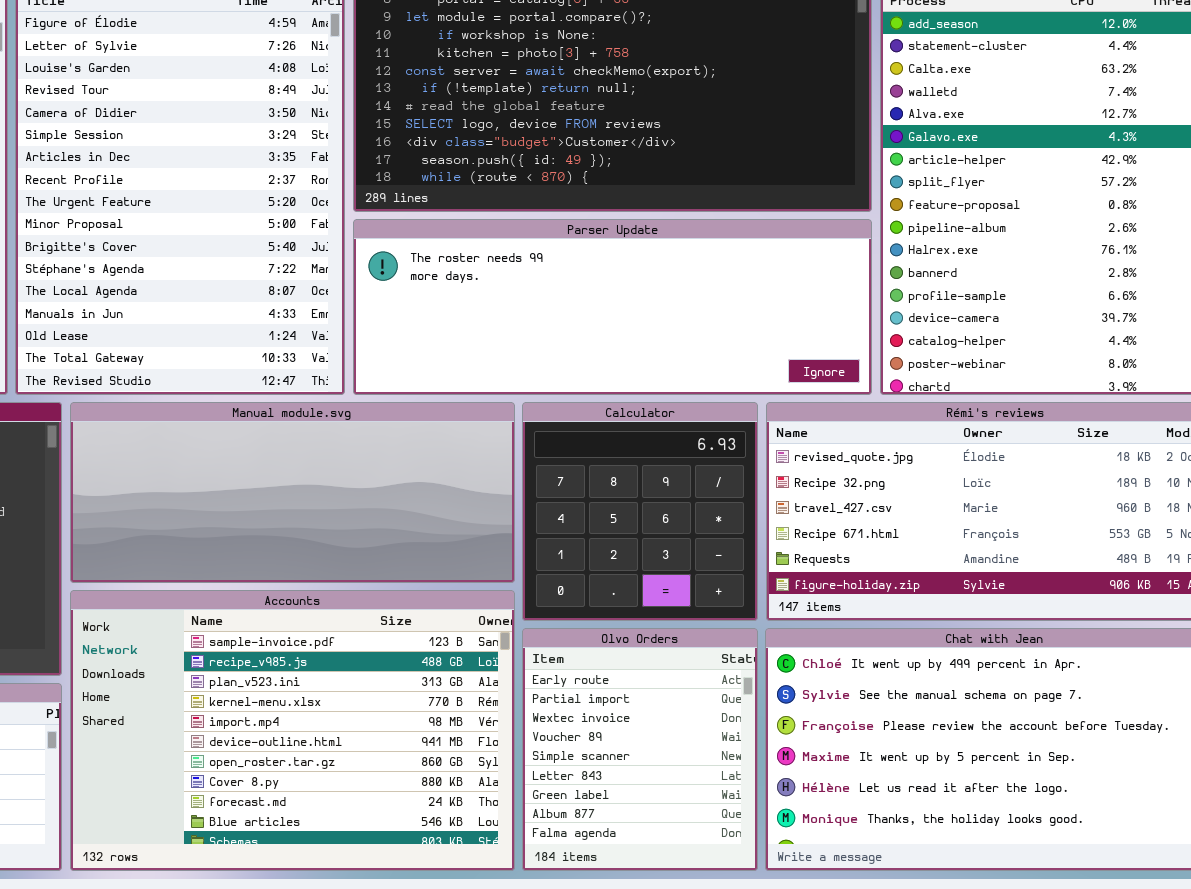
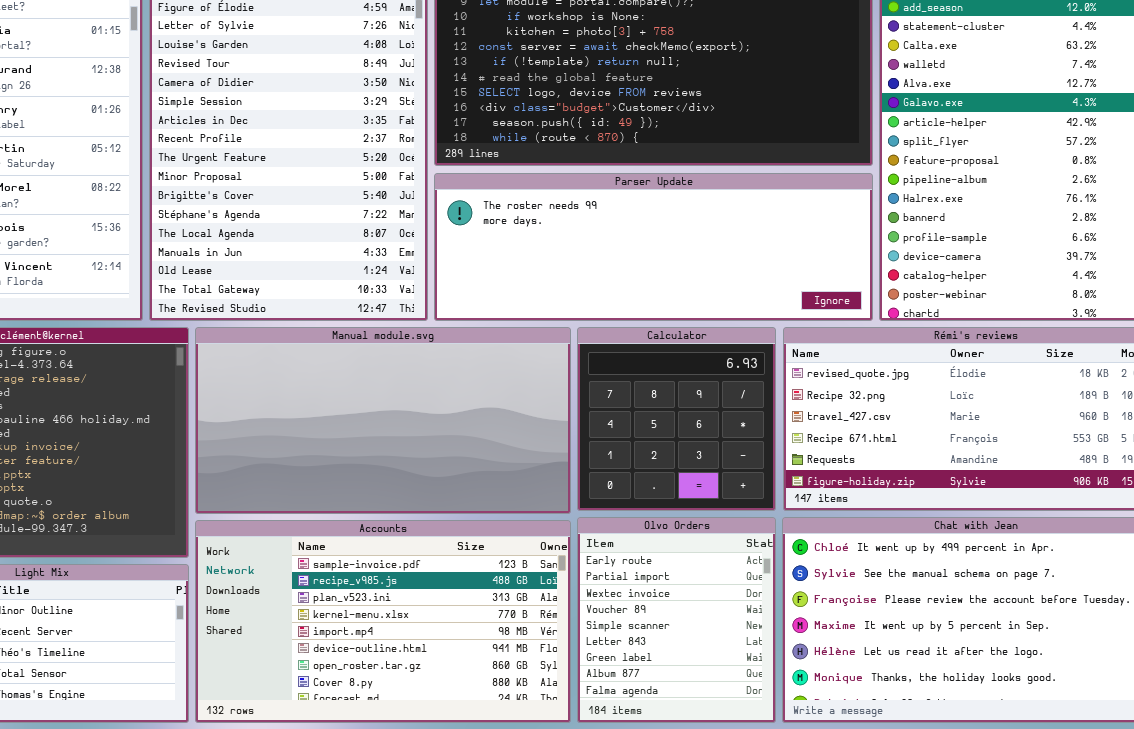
Manual module.svg: [70,402,515,583] -> [195,327,571,514], resized
Accounts: [70,590,515,871] -> [195,520,571,723], resized

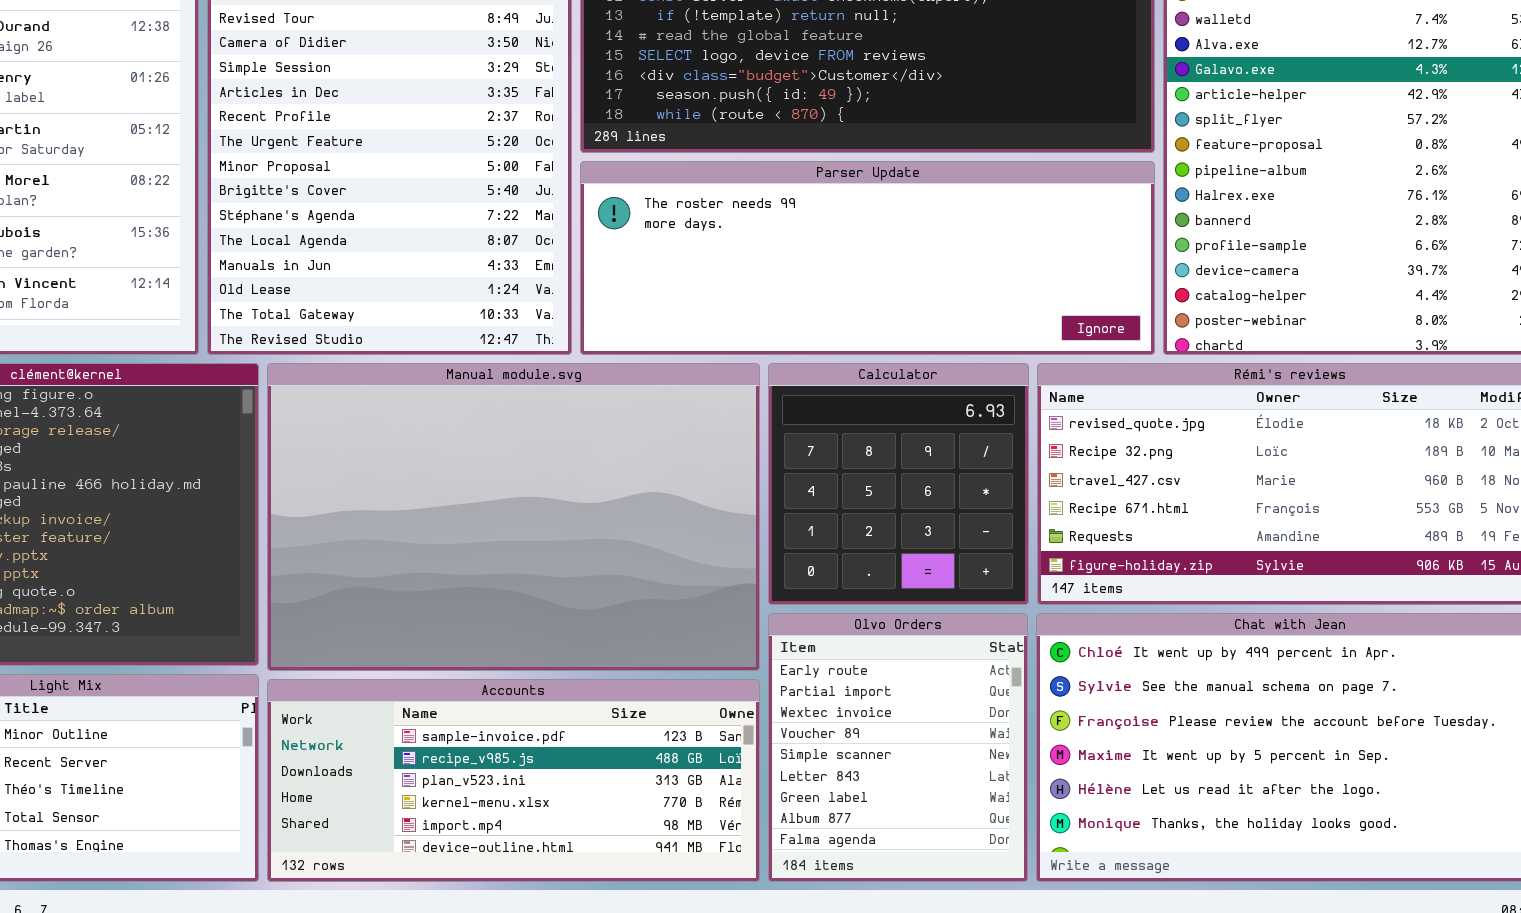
Manual module.svg: [195,327,571,514] -> [267,363,760,671], resized
Accounts: [195,520,571,723] -> [267,679,760,882], resized

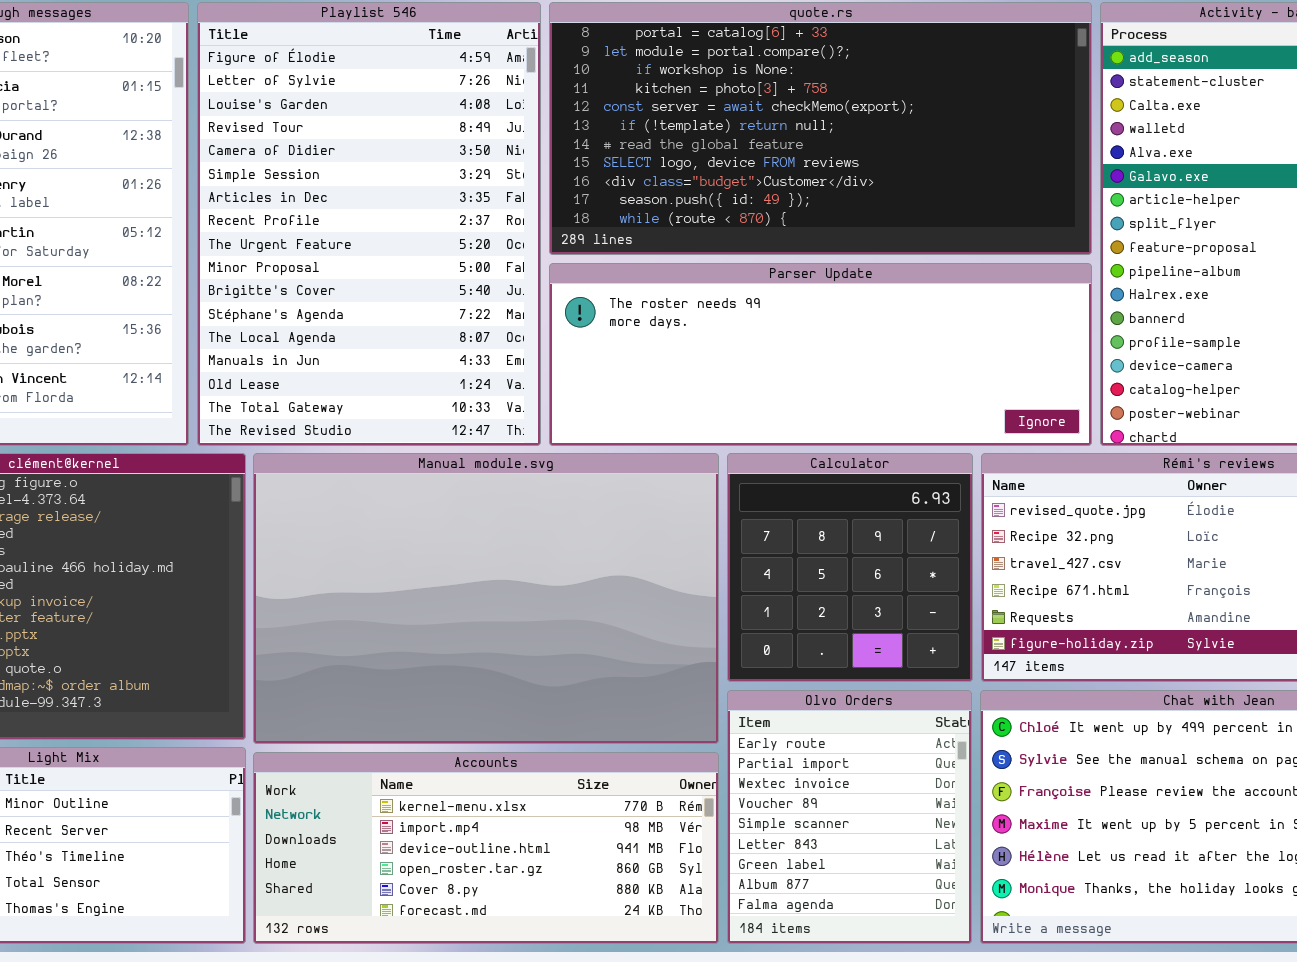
Accounts: [267,679,760,882] -> [253,752,719,944], scrolled down 3 rows

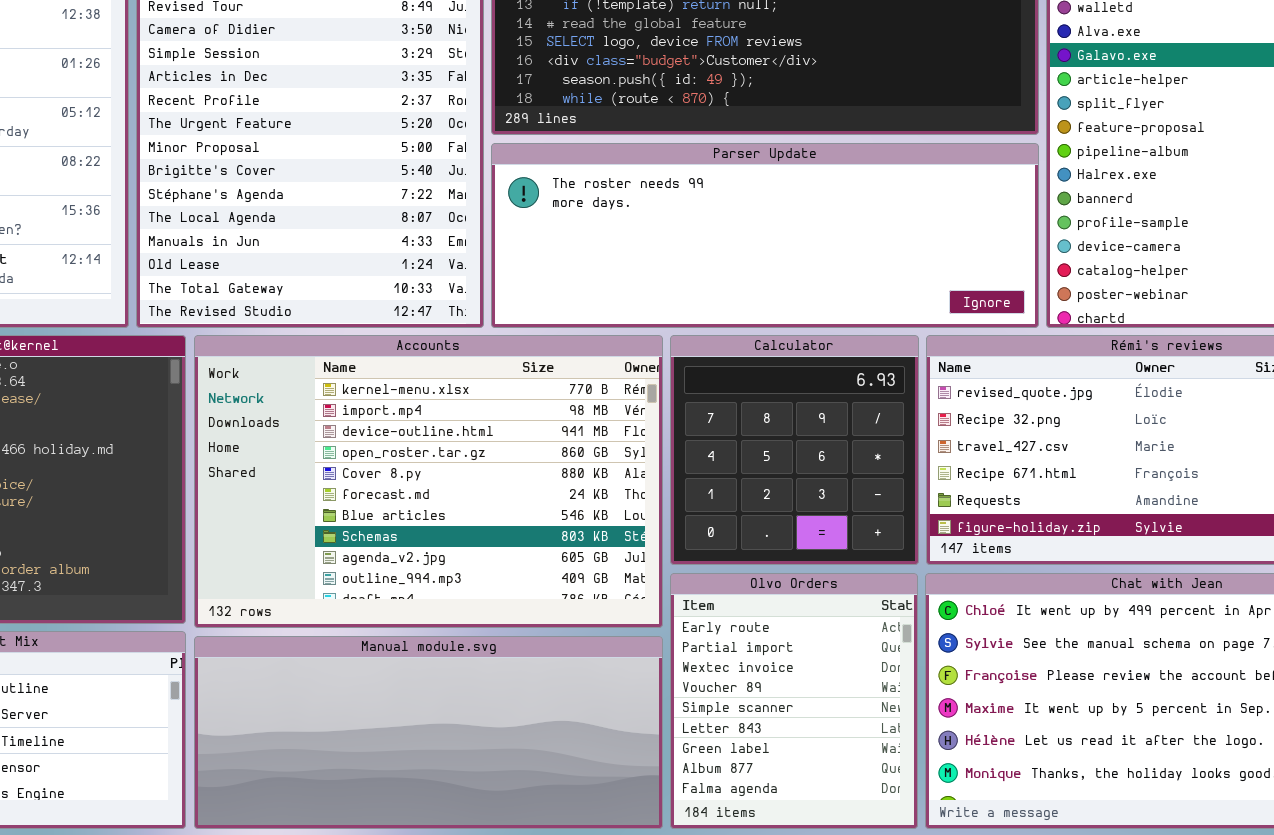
Manual module.svg: [253,453,719,744] -> [194,636,663,829], moved, resized
Accounts: [253,752,719,944] -> [194,335,663,628], moved, resized

